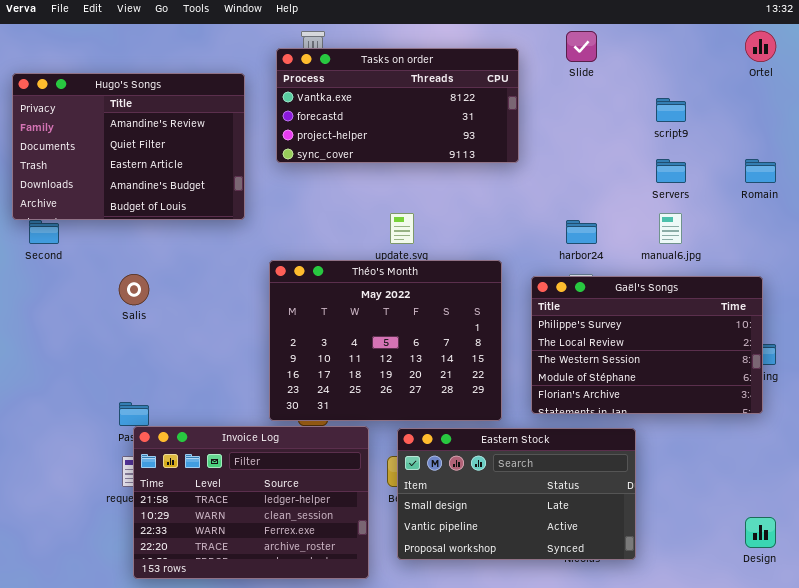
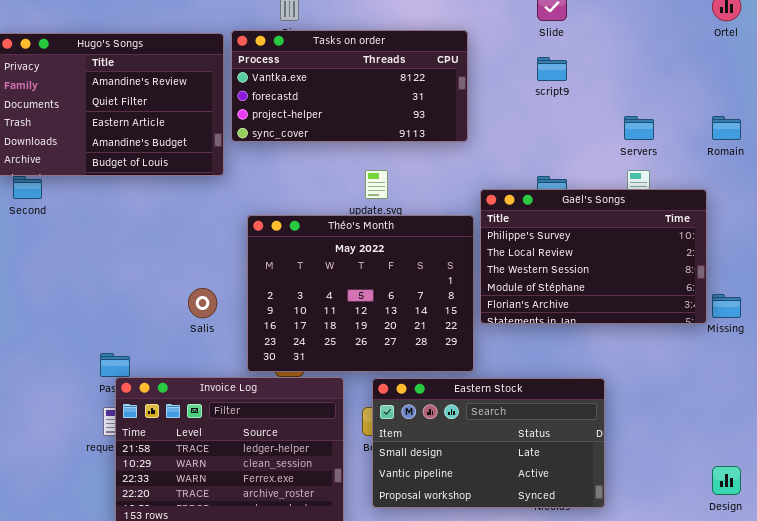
Tasks on order: [276,48,519,163] -> [231,30,468,142], moved
script9: [656,98,686,122] -> [537,57,567,81], moved
Salis: [119,274,149,305] -> [188,288,217,318], moved
Gaël's Songs: [531,276,763,414] -> [480,189,707,324], moved

